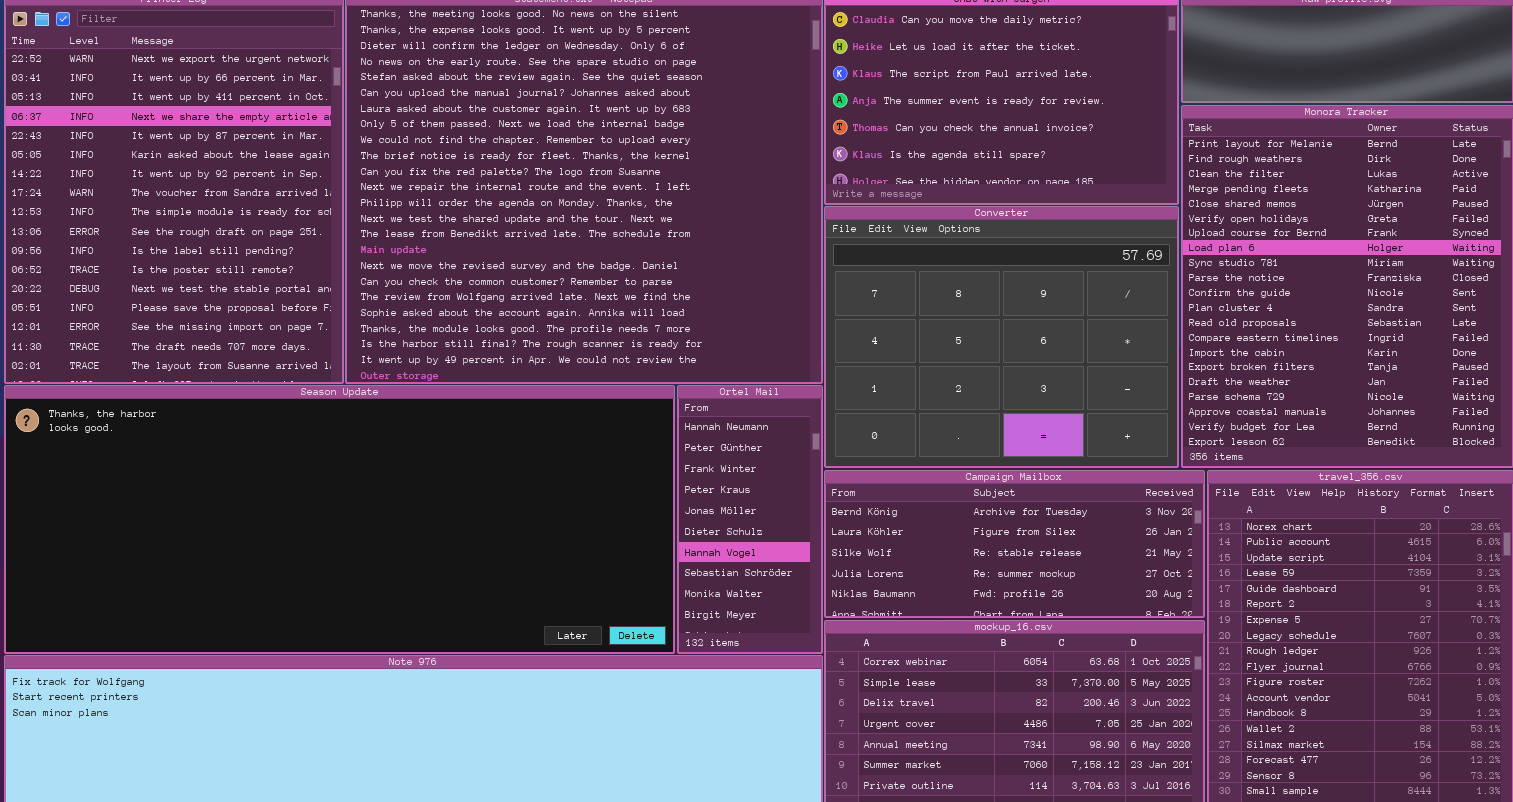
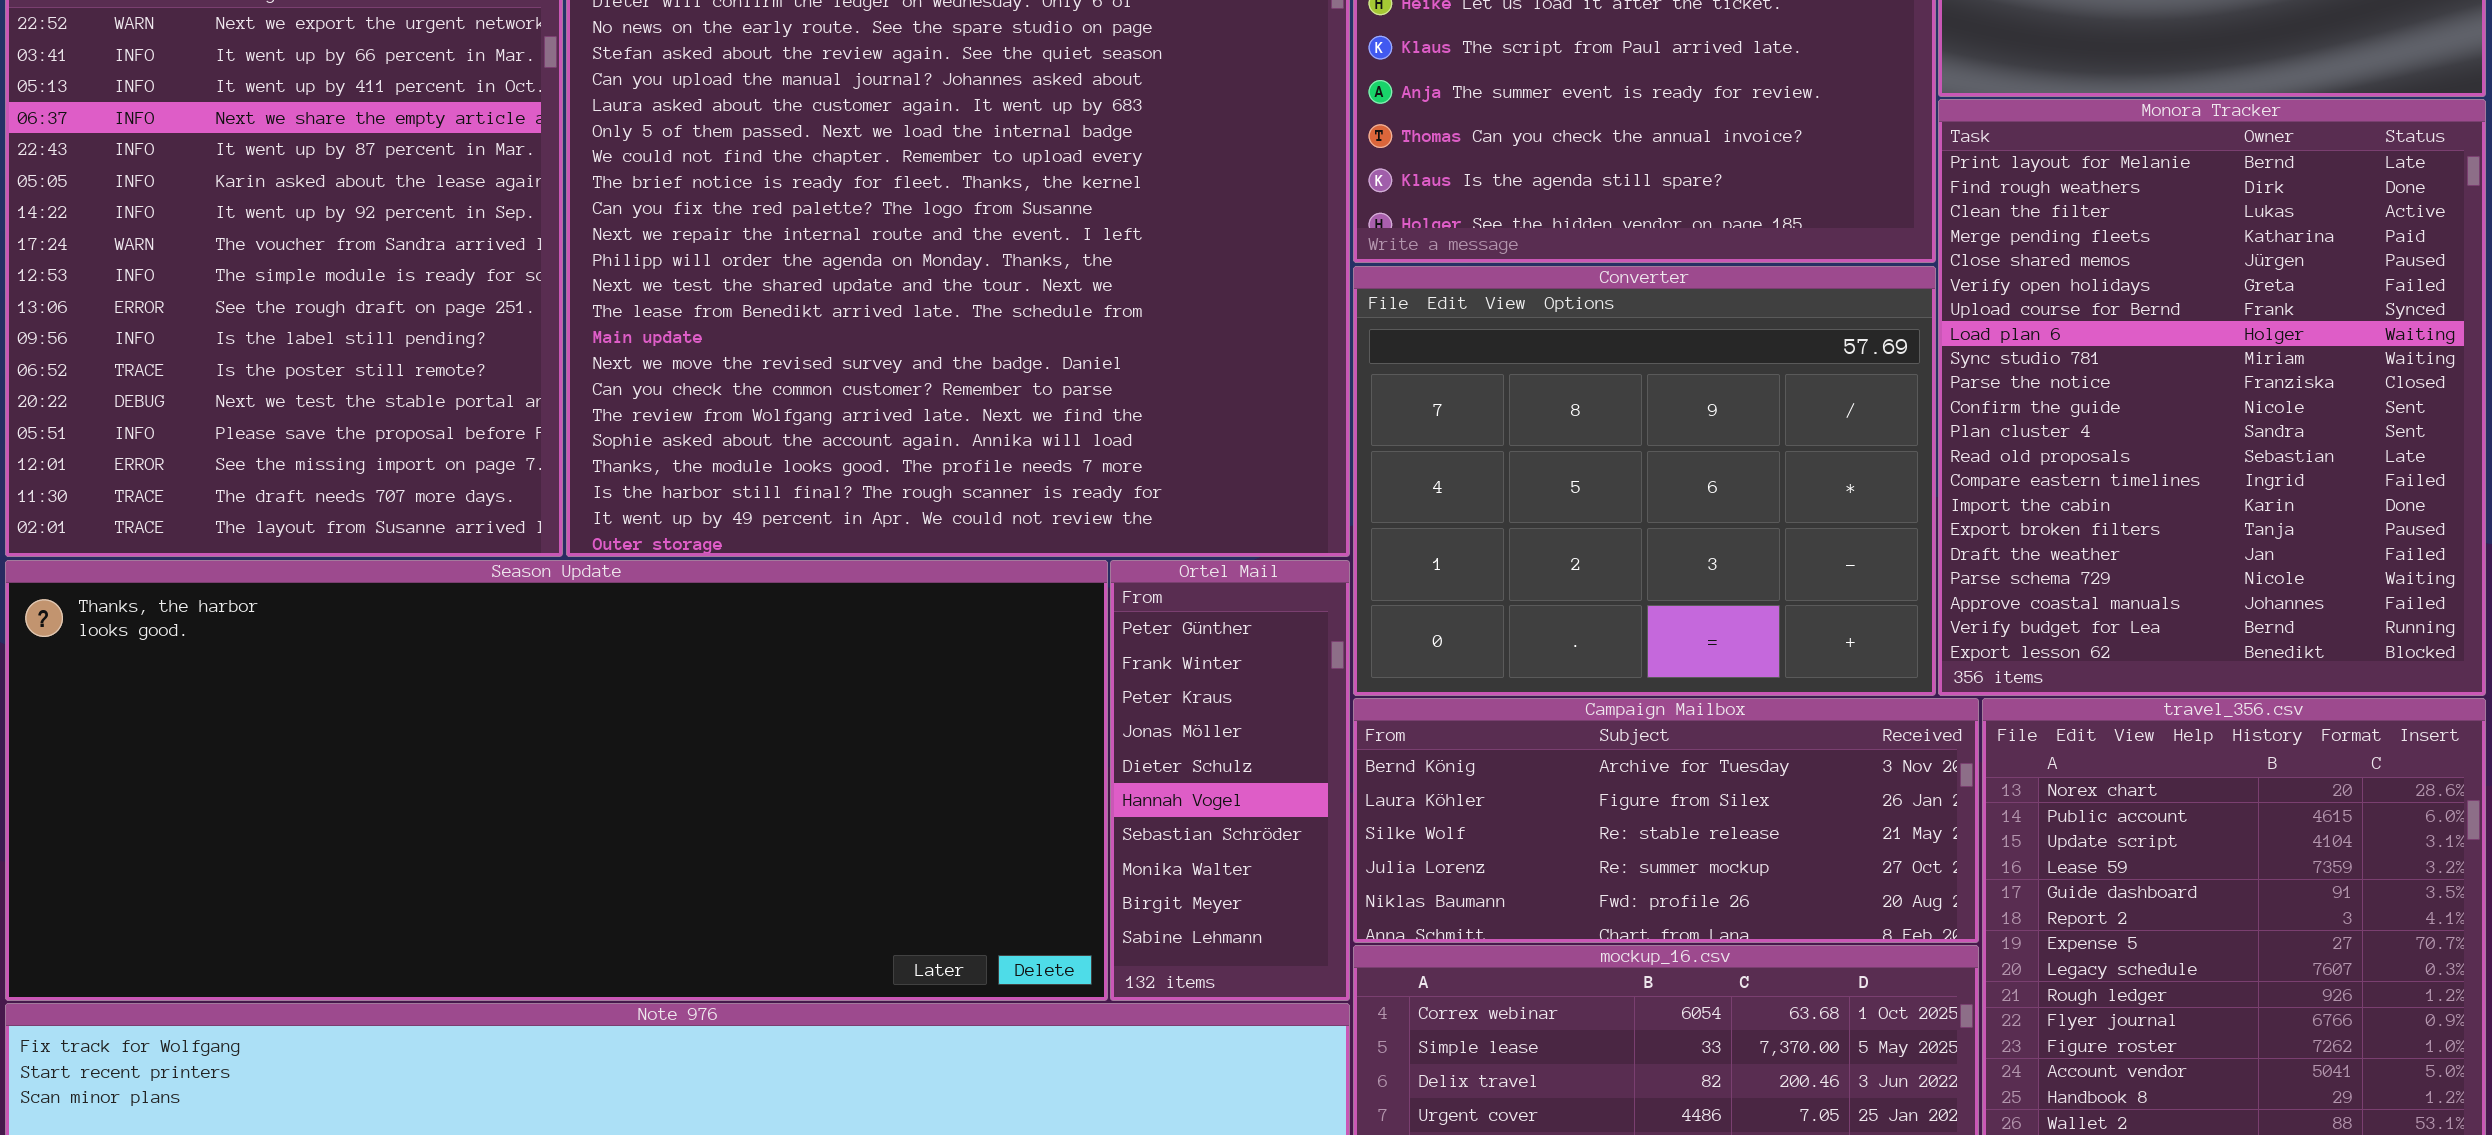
Ortel Mail: [677,385,823,654] -> [1110,560,1350,1001], scrolled down 1 row

